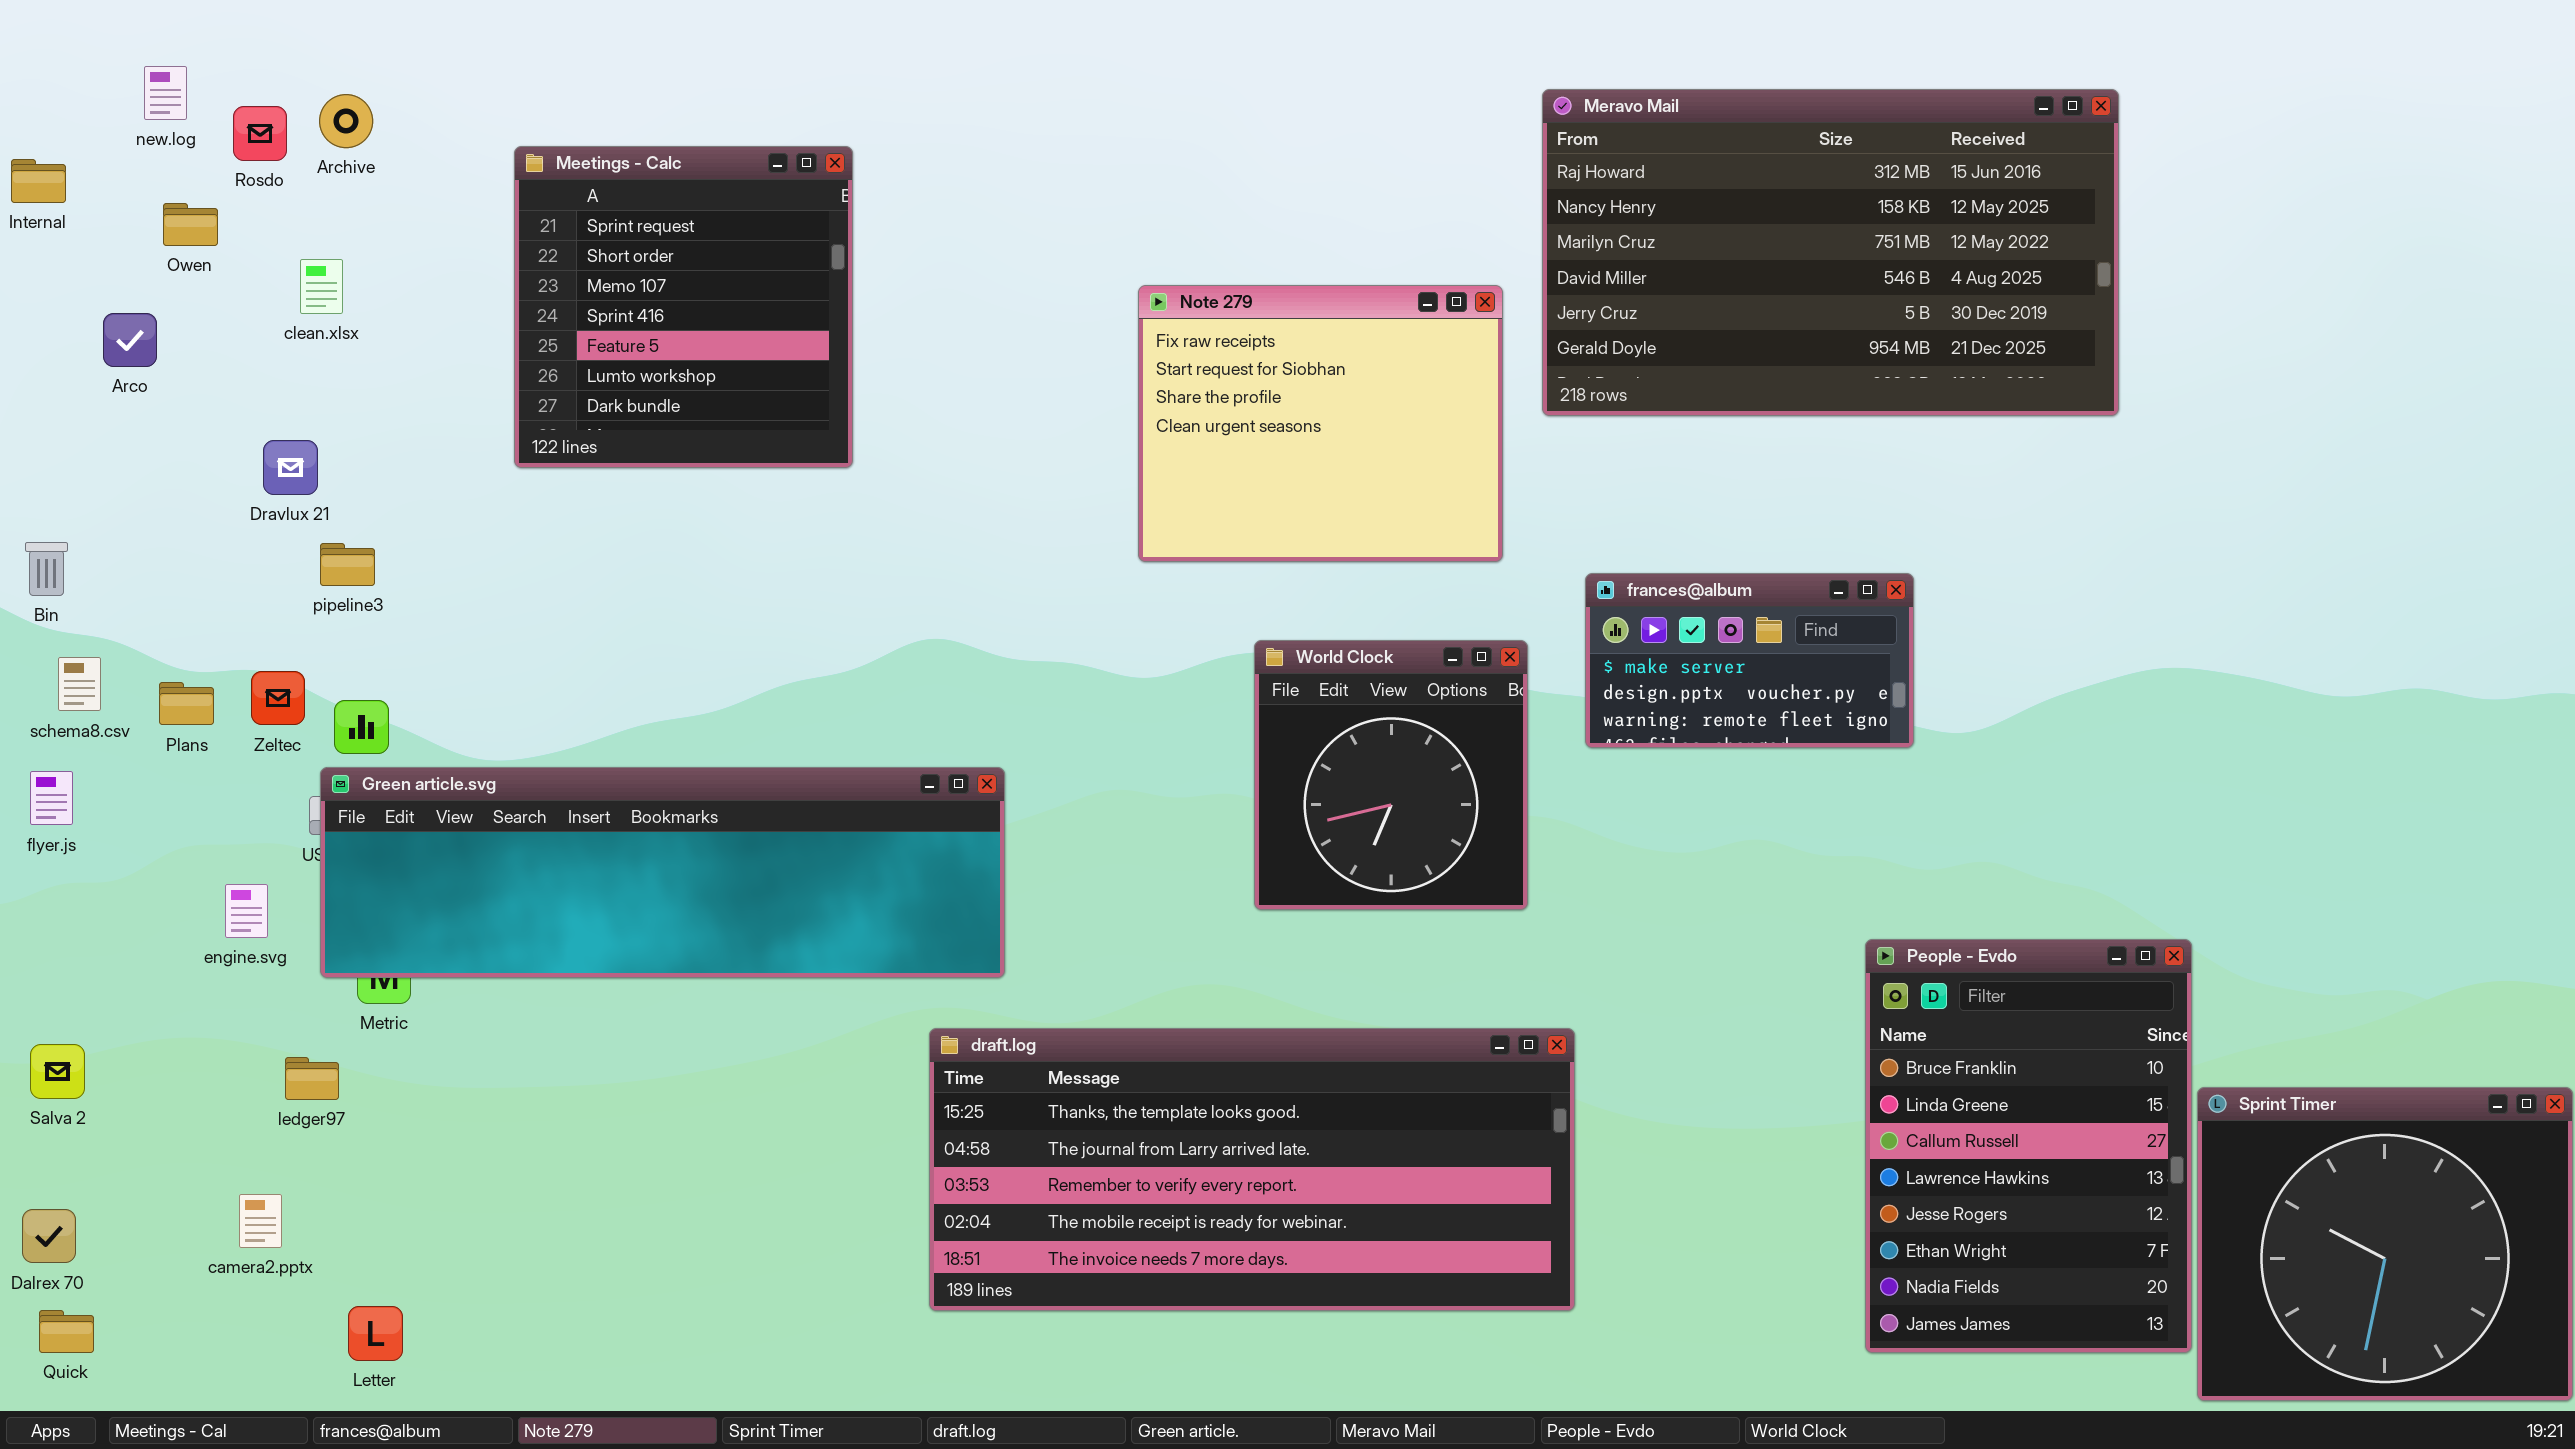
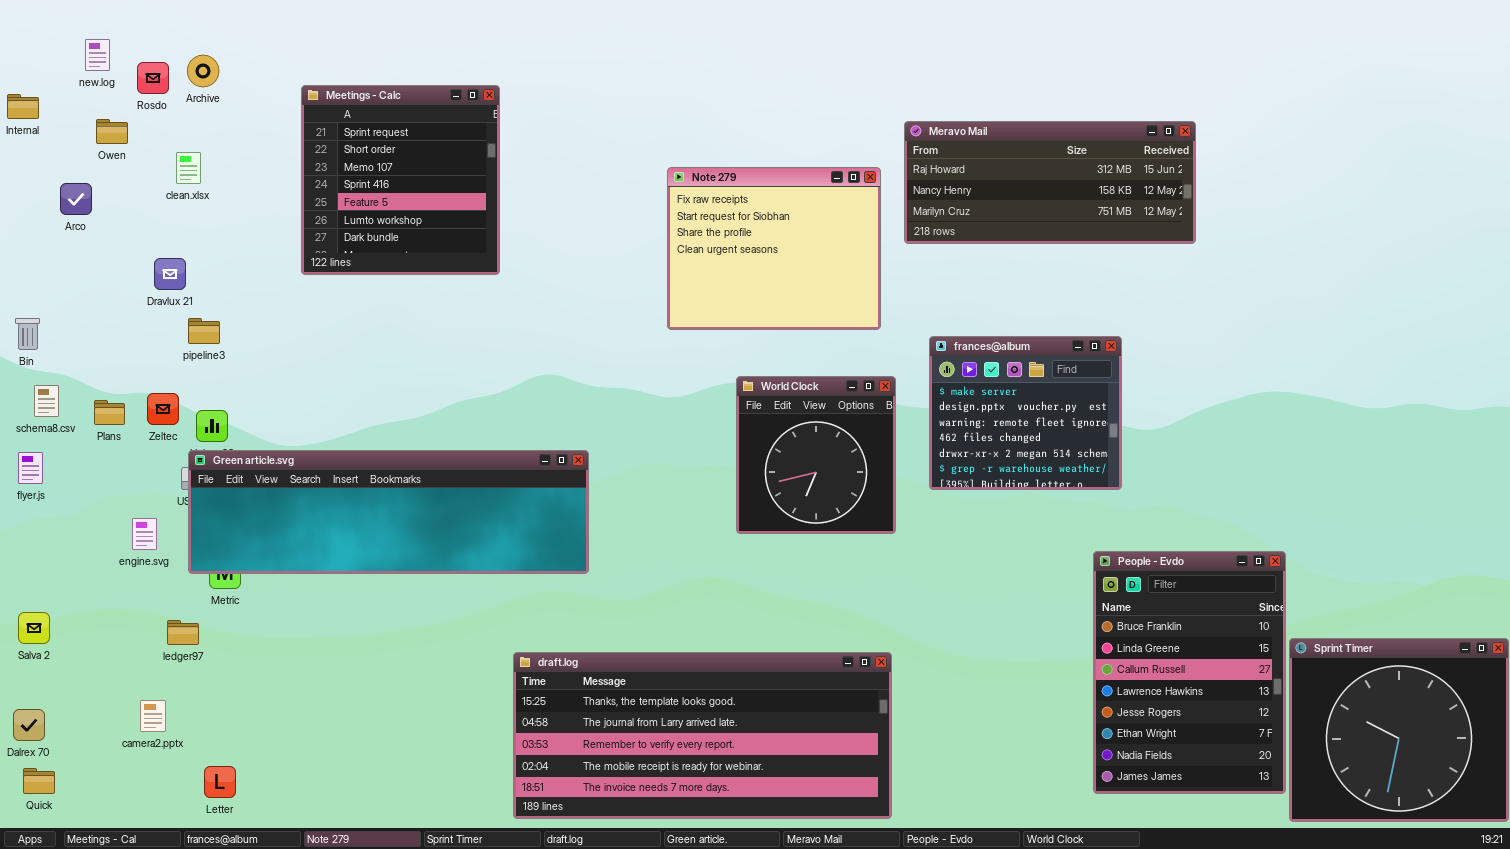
Meravo Mail: [1542,89,2119,416] -> [904,121,1196,244], resized
frances@album: [1585,573,1914,748] -> [929,336,1122,490], resized
draft.log: [929,1028,1575,1311] -> [513,652,892,819], moved

